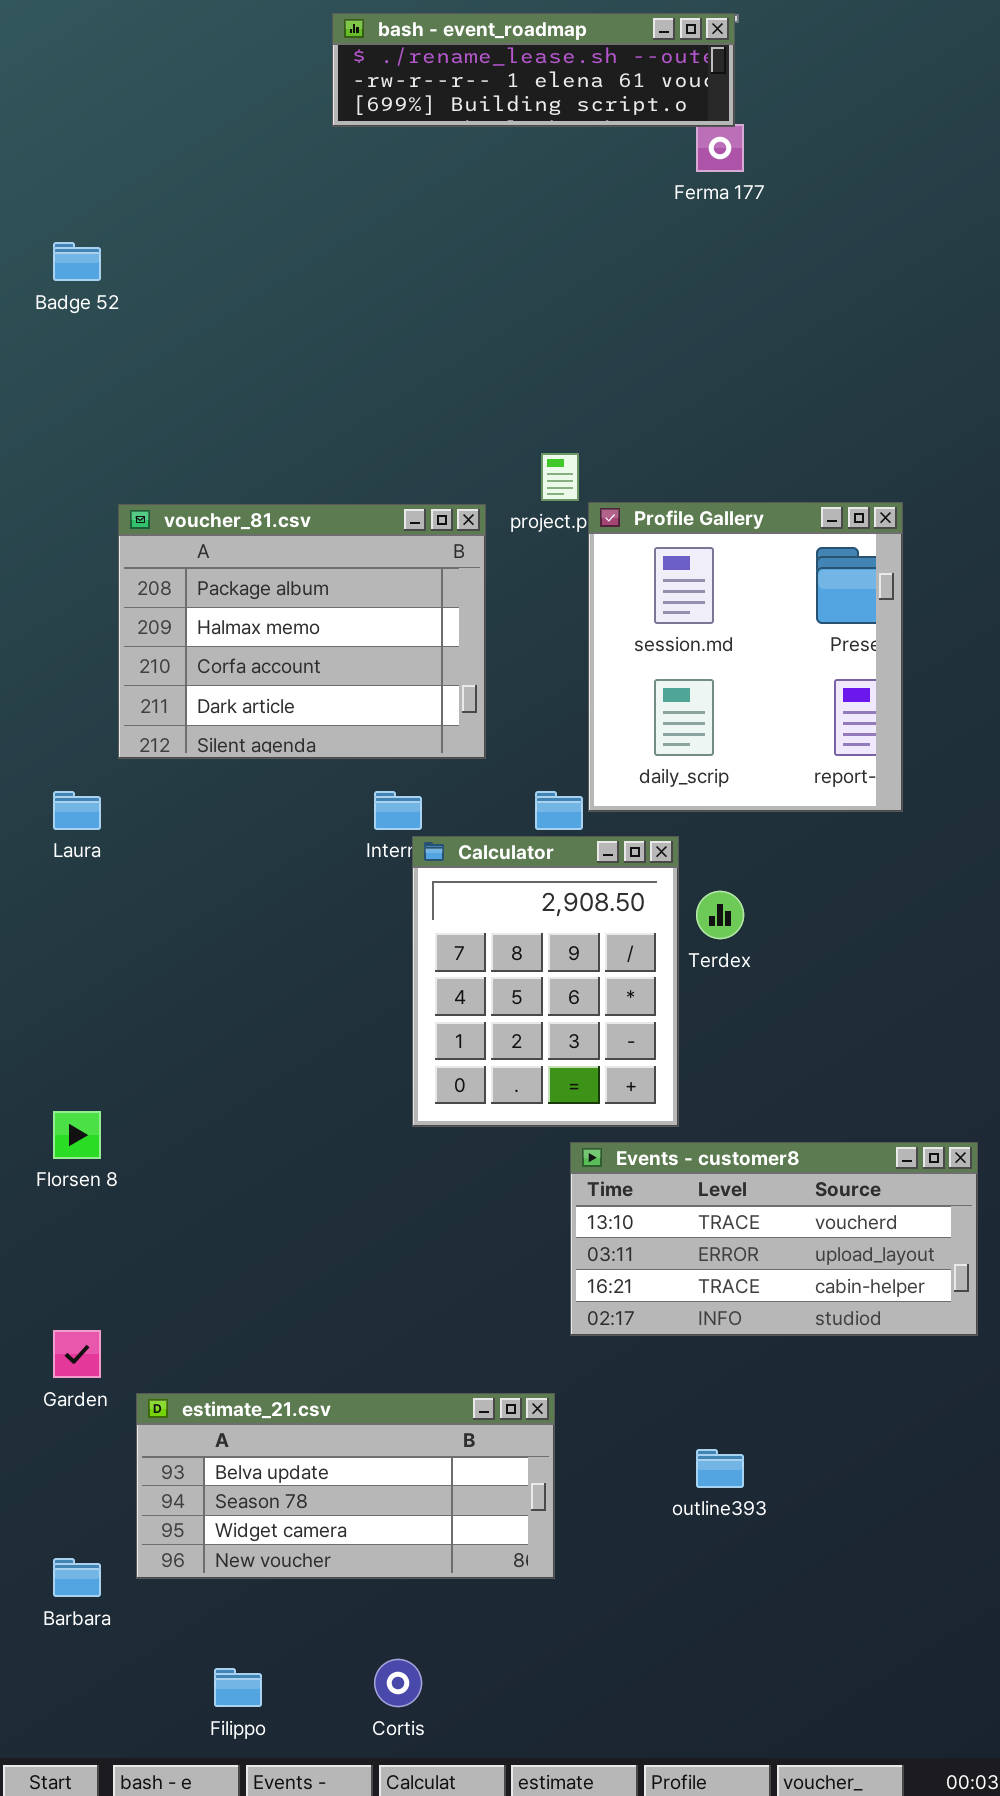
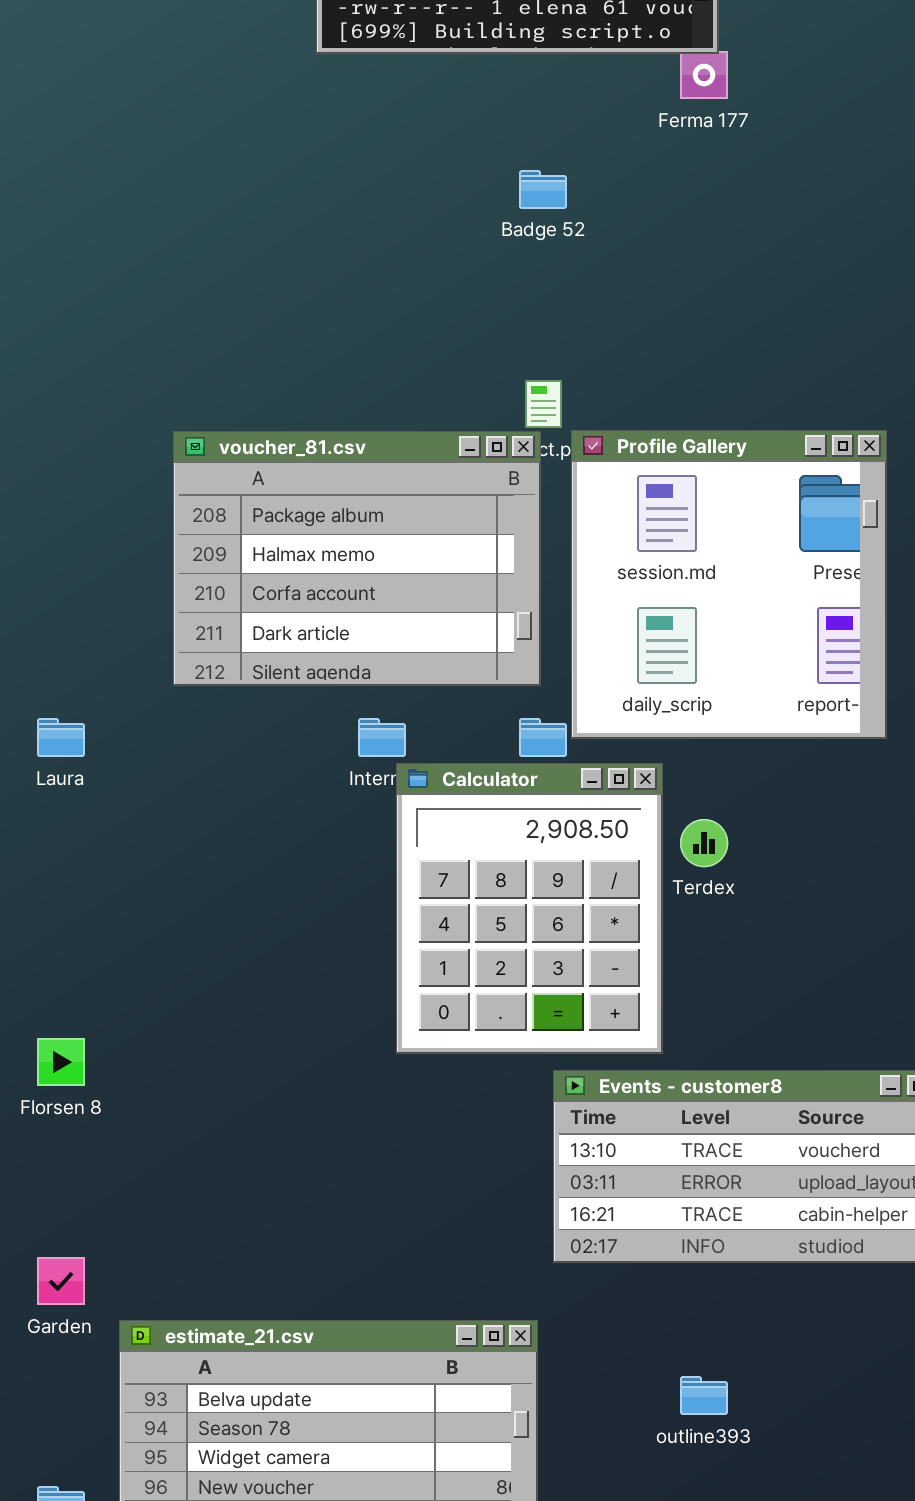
Badge 52: [53,242,101,281] -> [519,170,567,209], moved
voucher_81.csv: [118,504,486,759] -> [173,431,541,686], moved

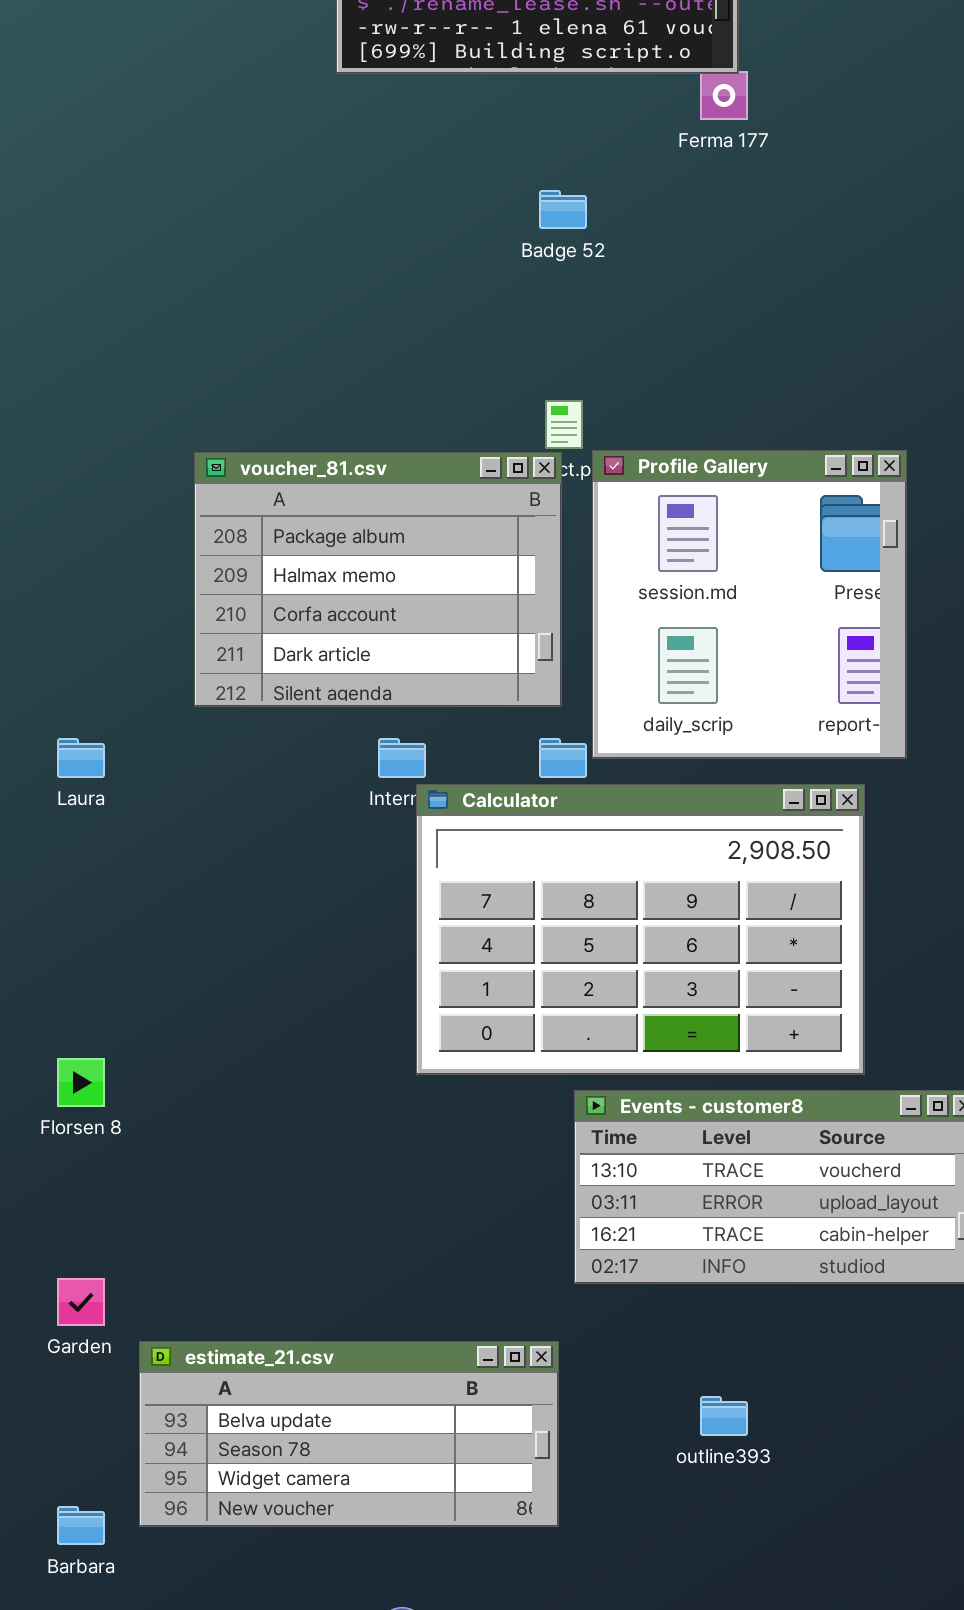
Calculator: [396,763,663,1054] -> [416,784,865,1075], resized

